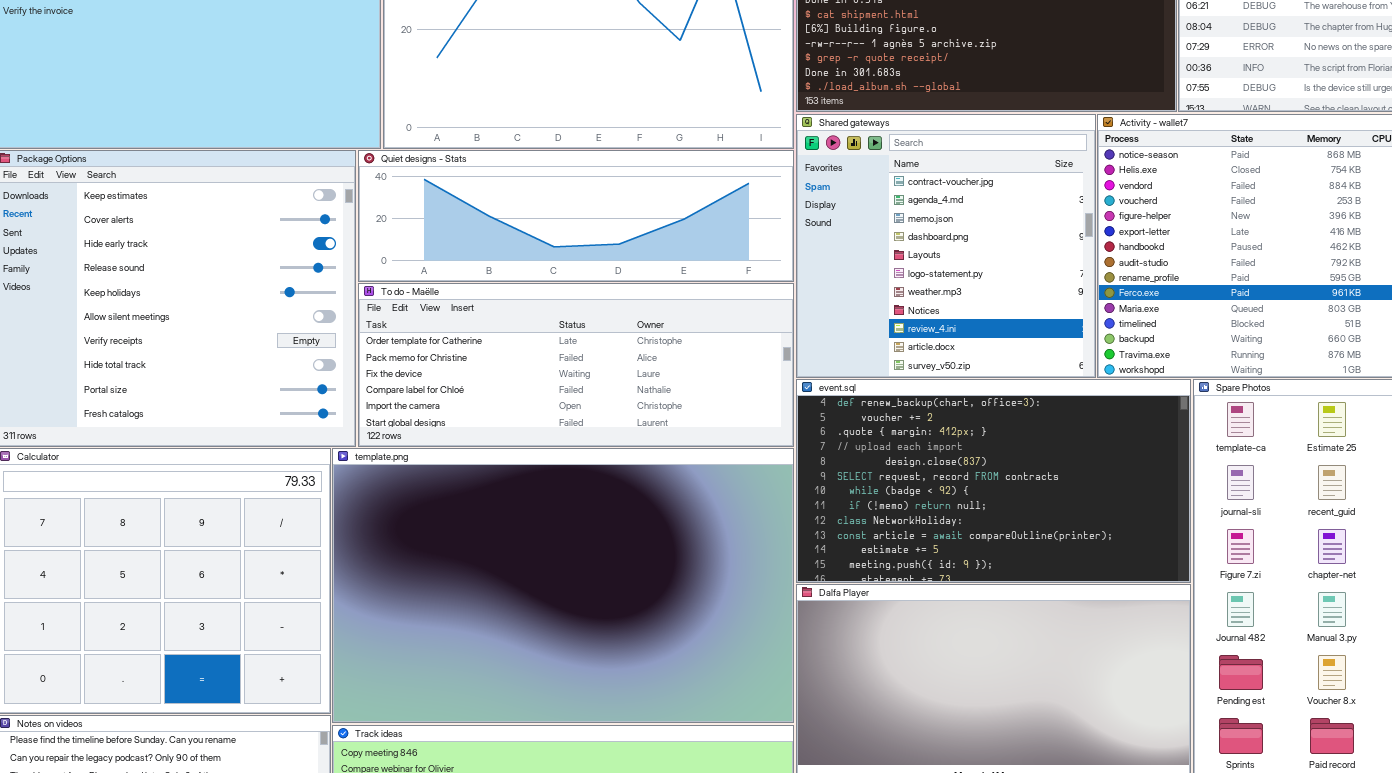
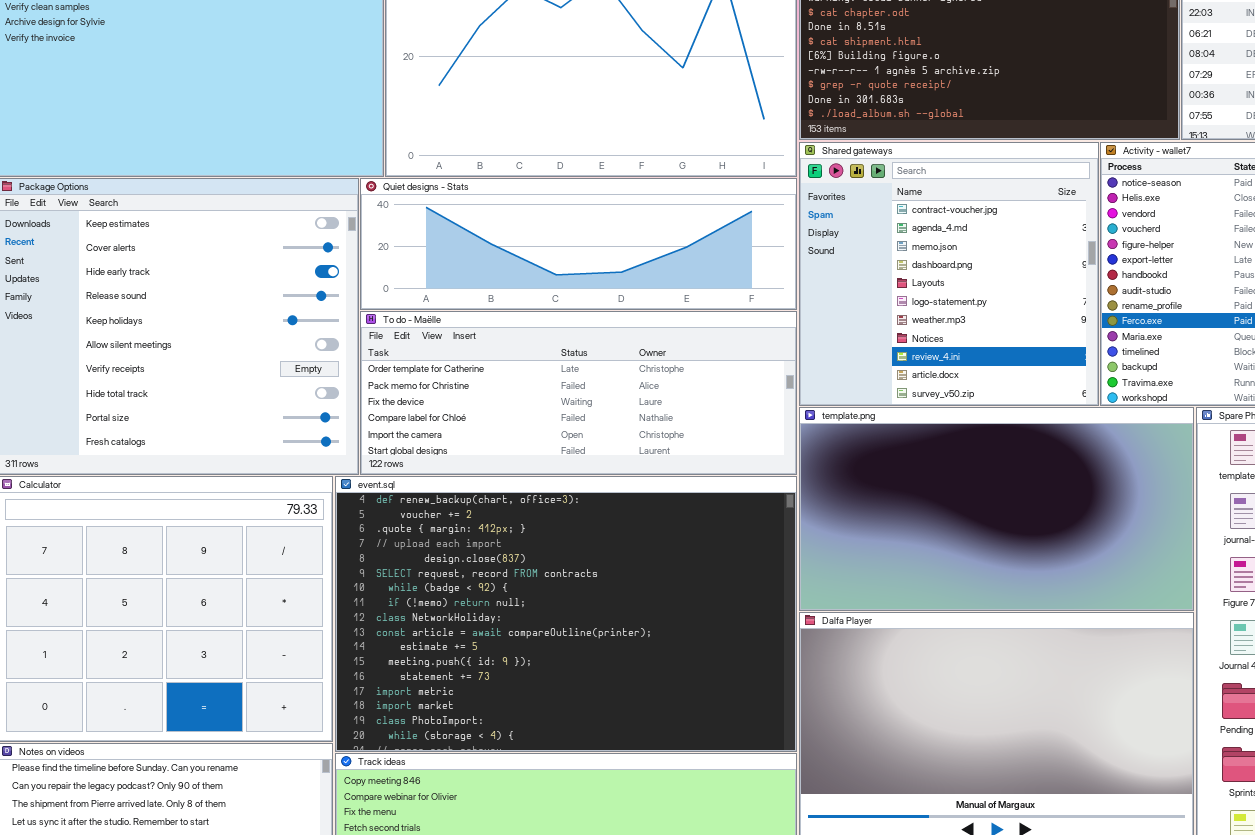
event.sql: [796,379,1191,583] -> [335,476,797,752], moved, resized
template.png: [332,448,794,723] -> [799,407,1194,611], moved, resized

